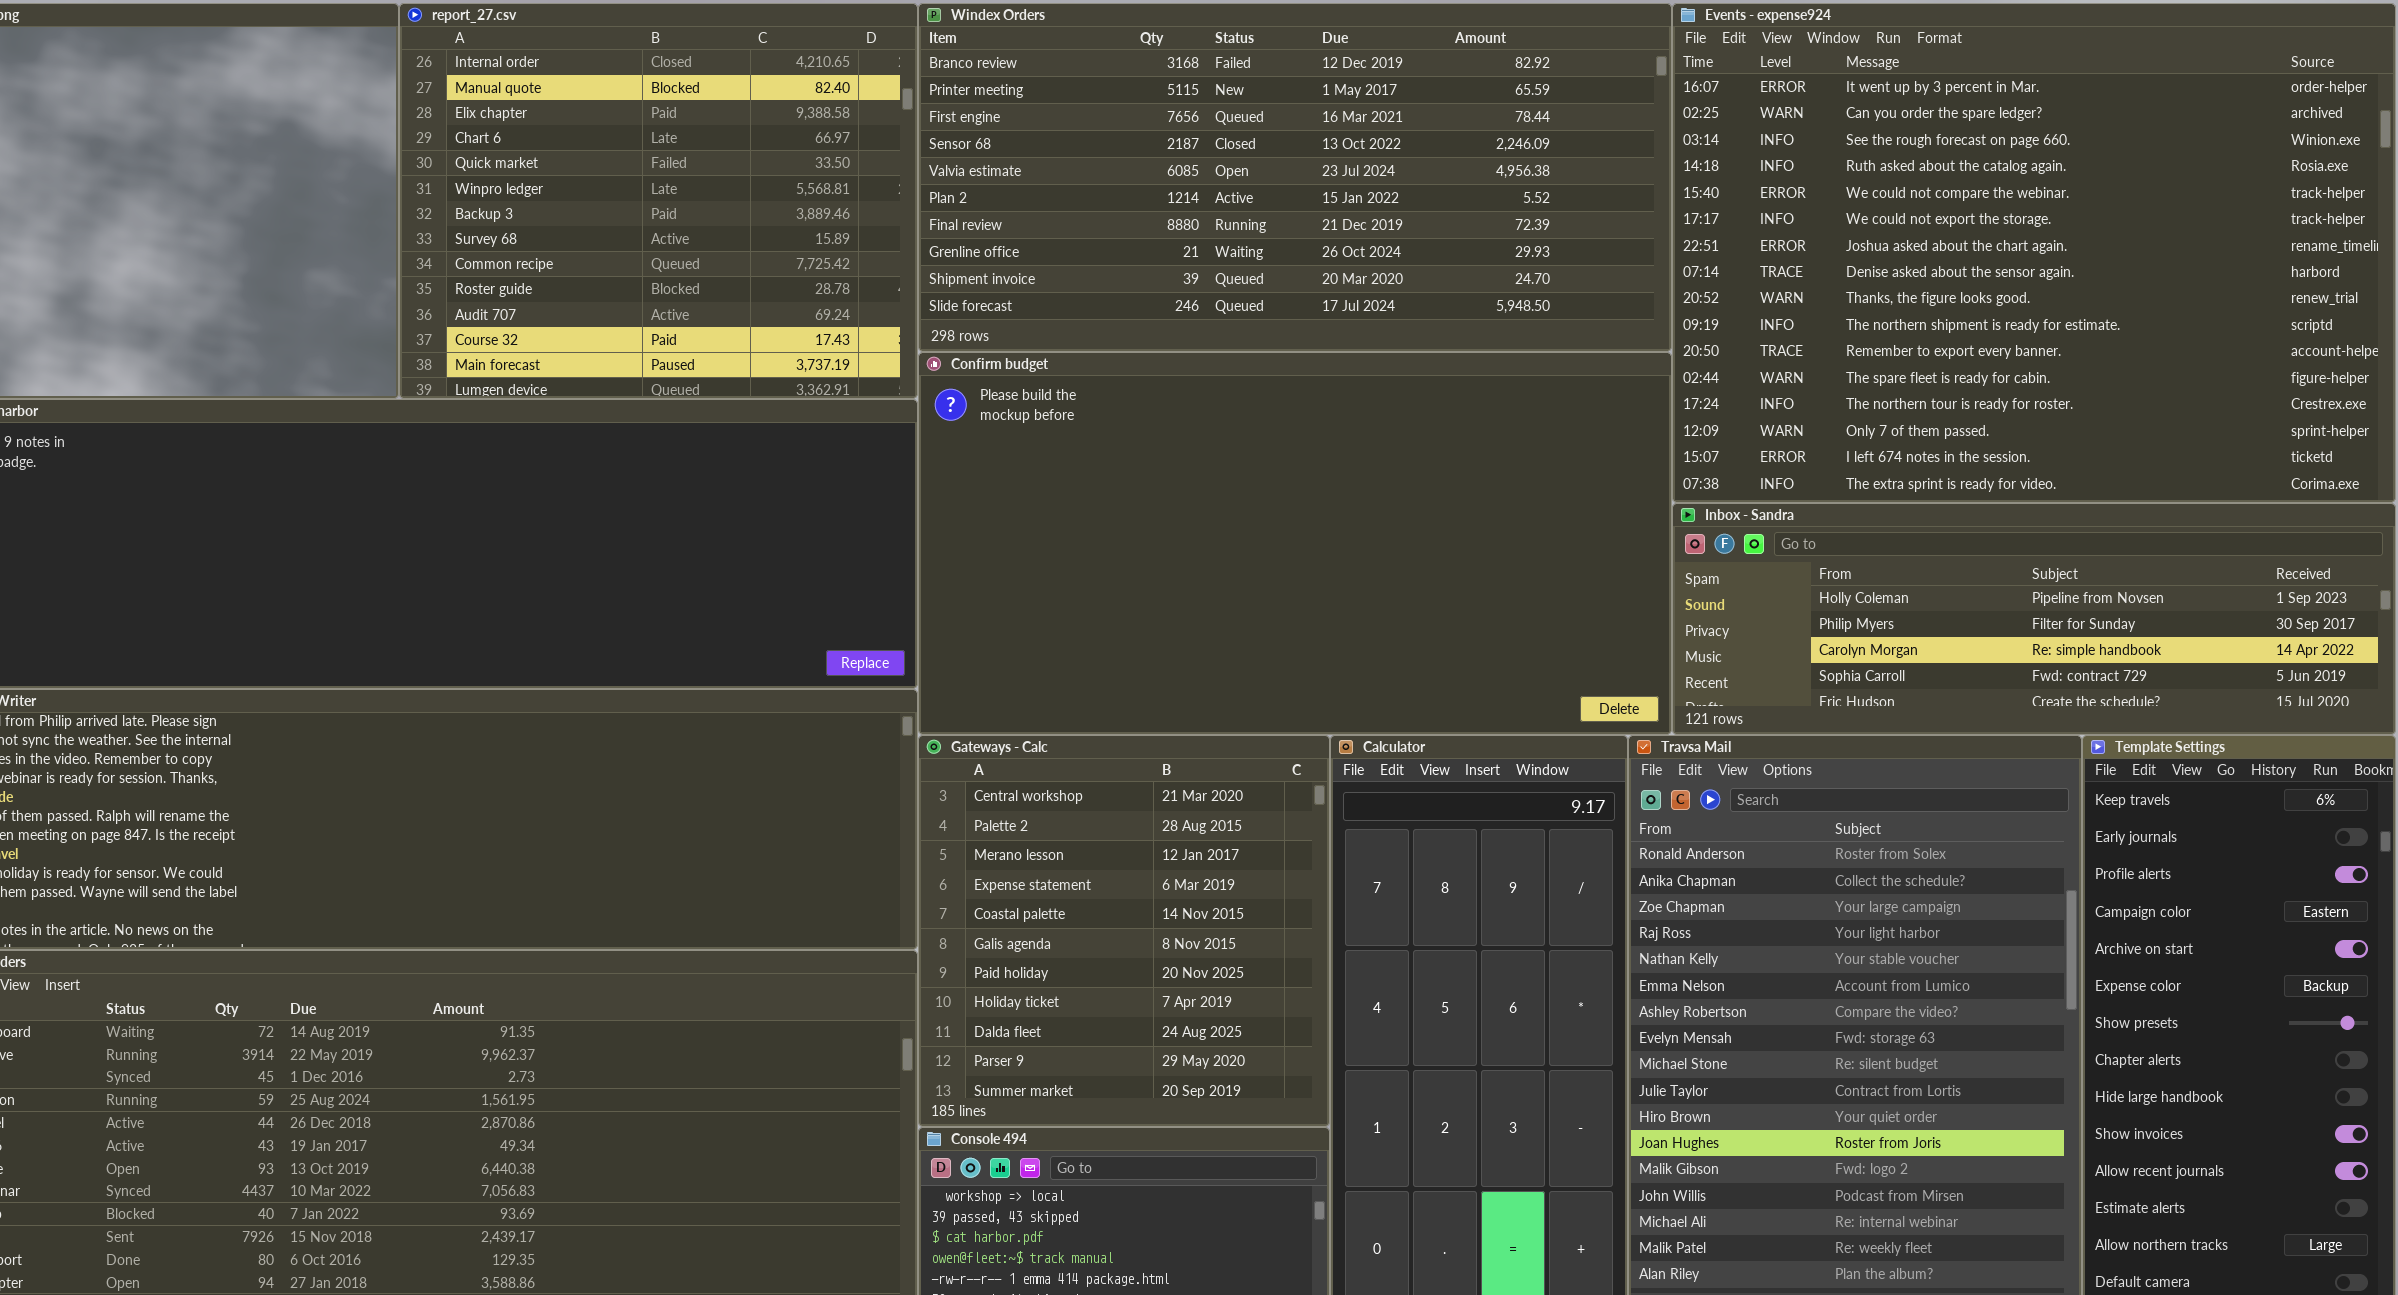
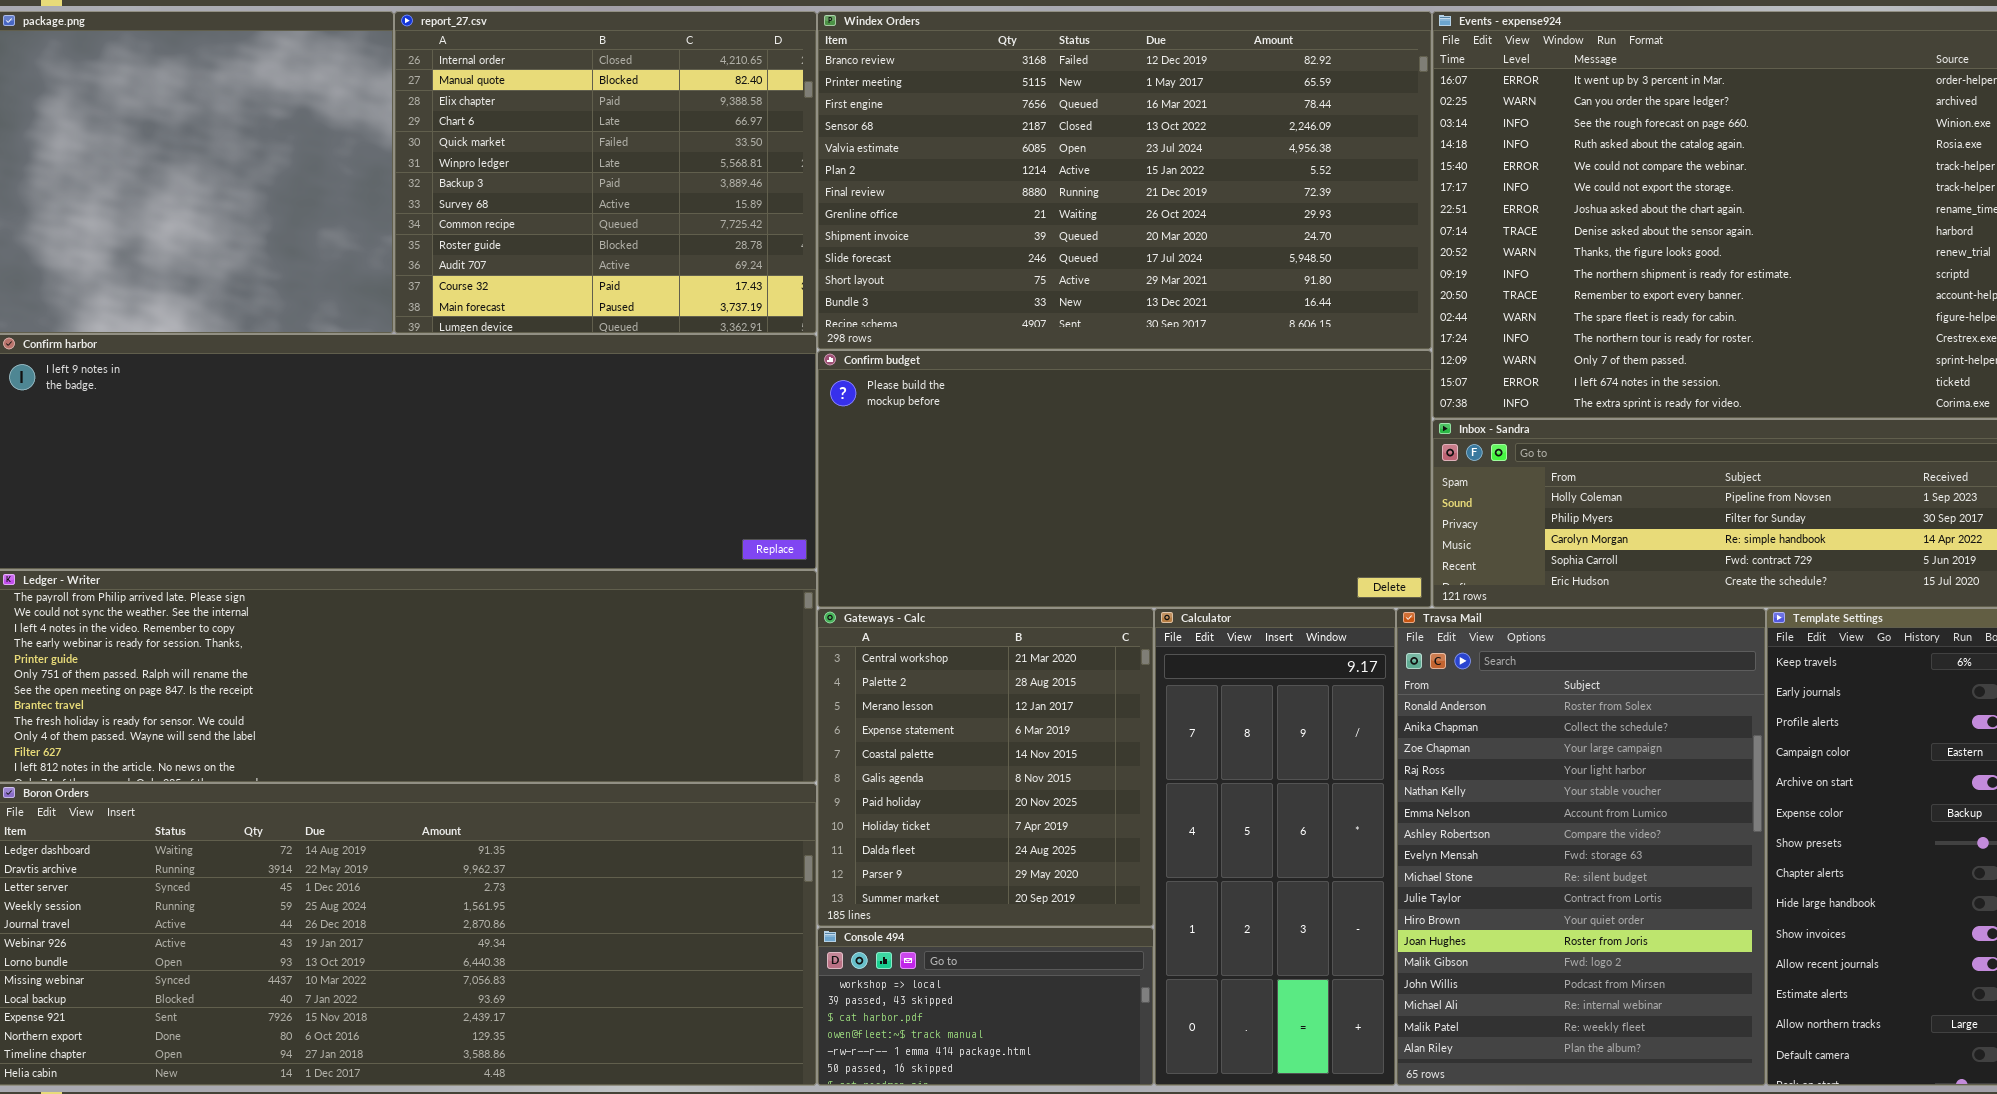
Windex Orders: [918,3,1672,352] -> [817,11,1432,350], resized
Confirm budget: [918,352,1672,735] -> [817,350,1432,608], resized

